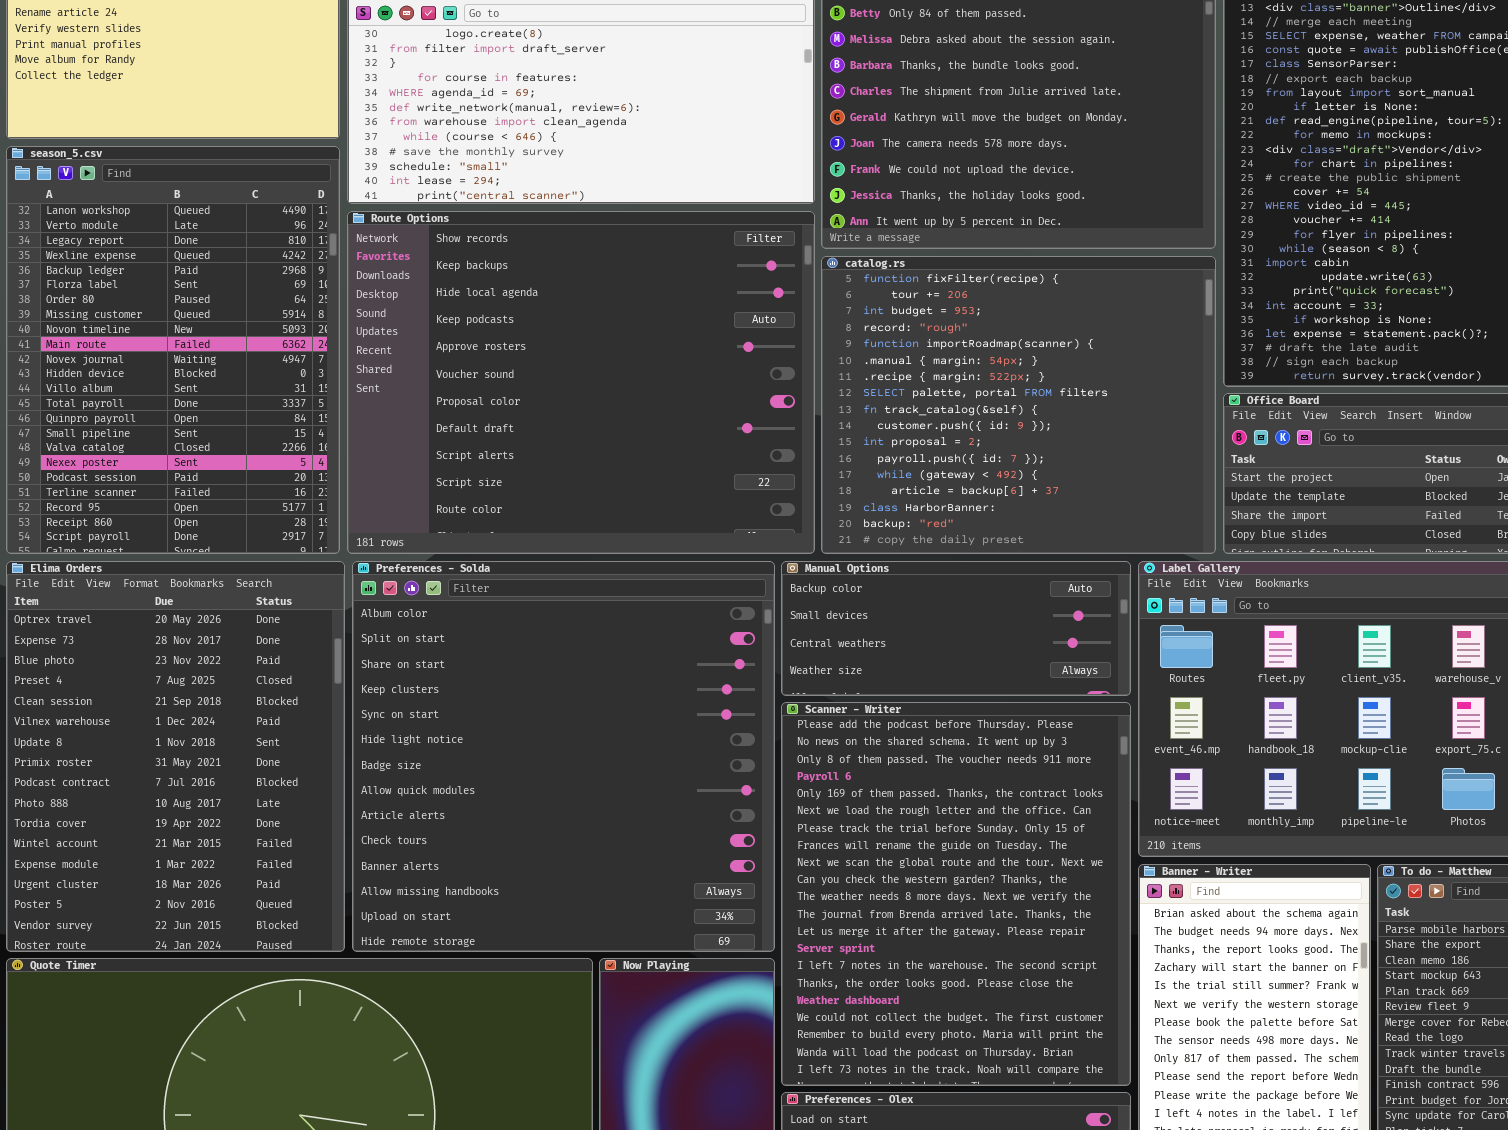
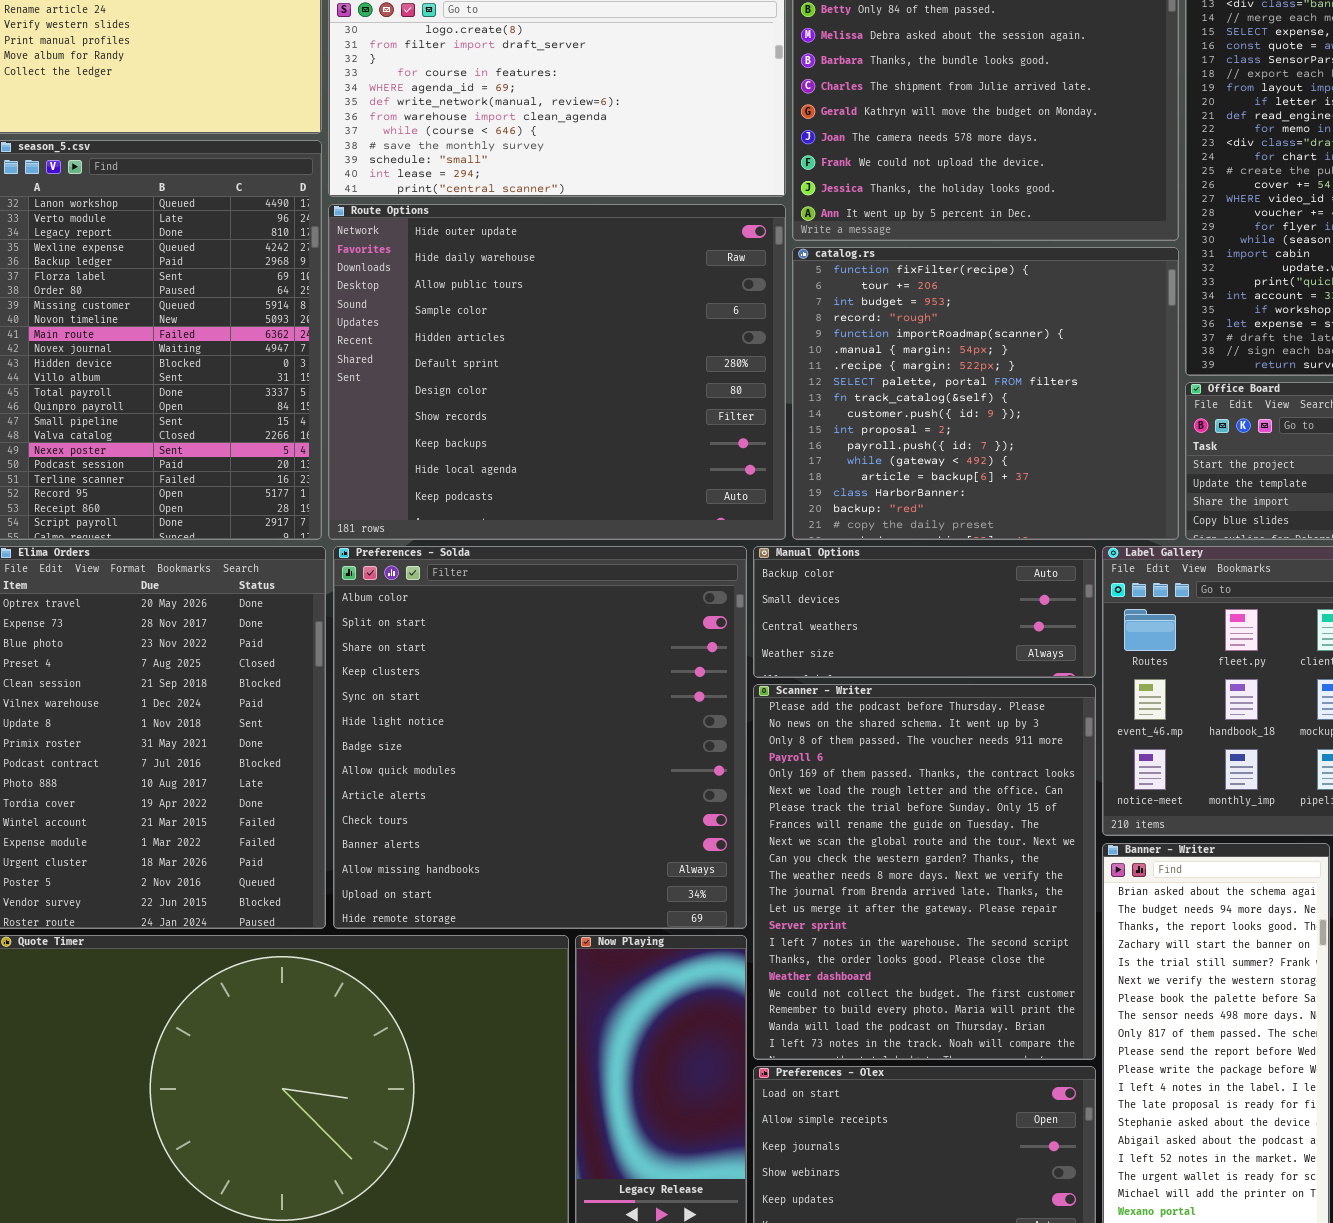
Route Options: [347,211,815,554] -> [328,204,786,540], scrolled up 7 rows

